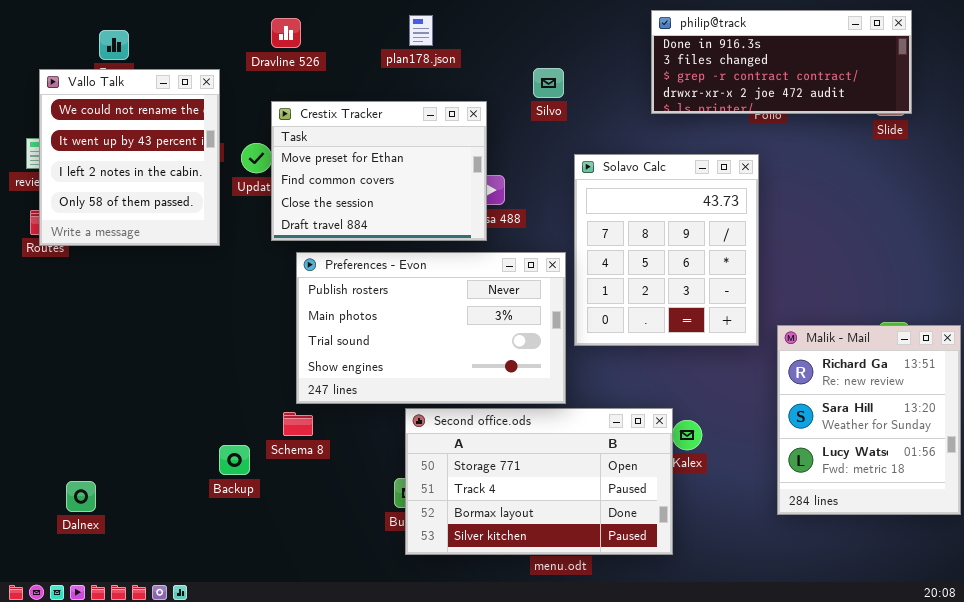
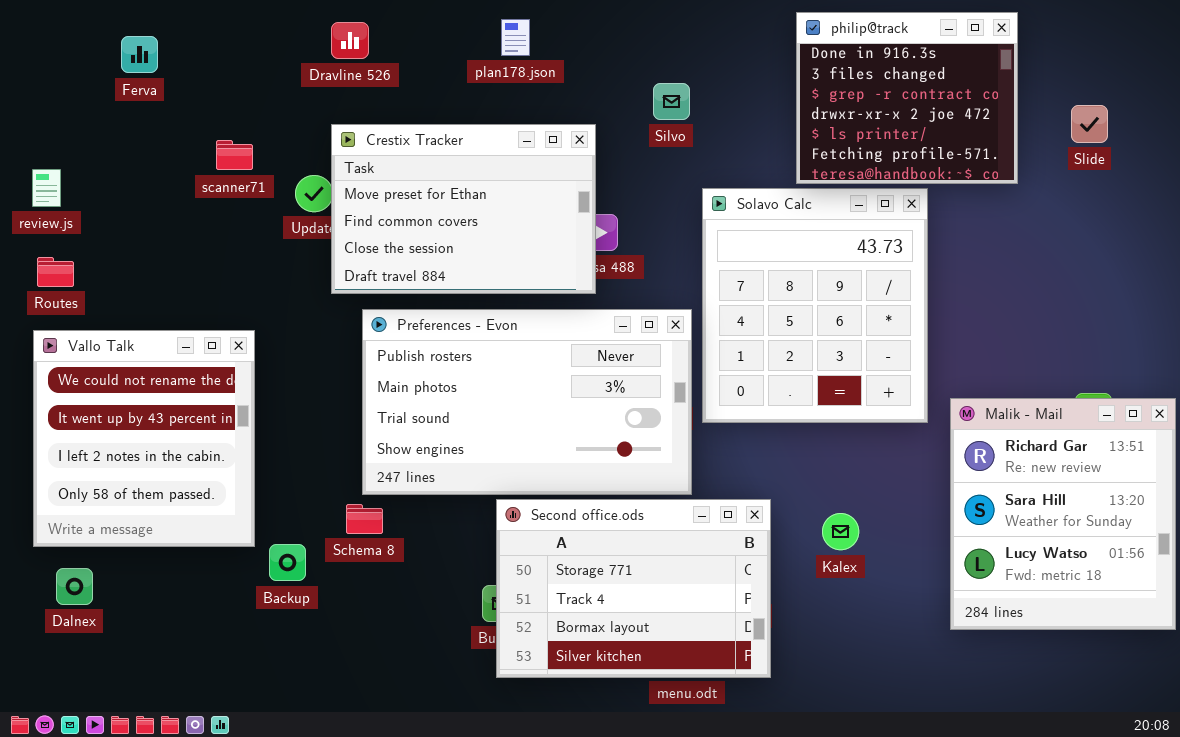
philip@track: [651,10,912,114] -> [796,12,1018,184], resized
Vallo Talk: [39,69,220,246] -> [33,330,255,547], moved
Second office.ods: [405,408,673,555] -> [496,499,771,678], resized
Dalnex: [66,481,96,512] -> [56,568,93,605], moved

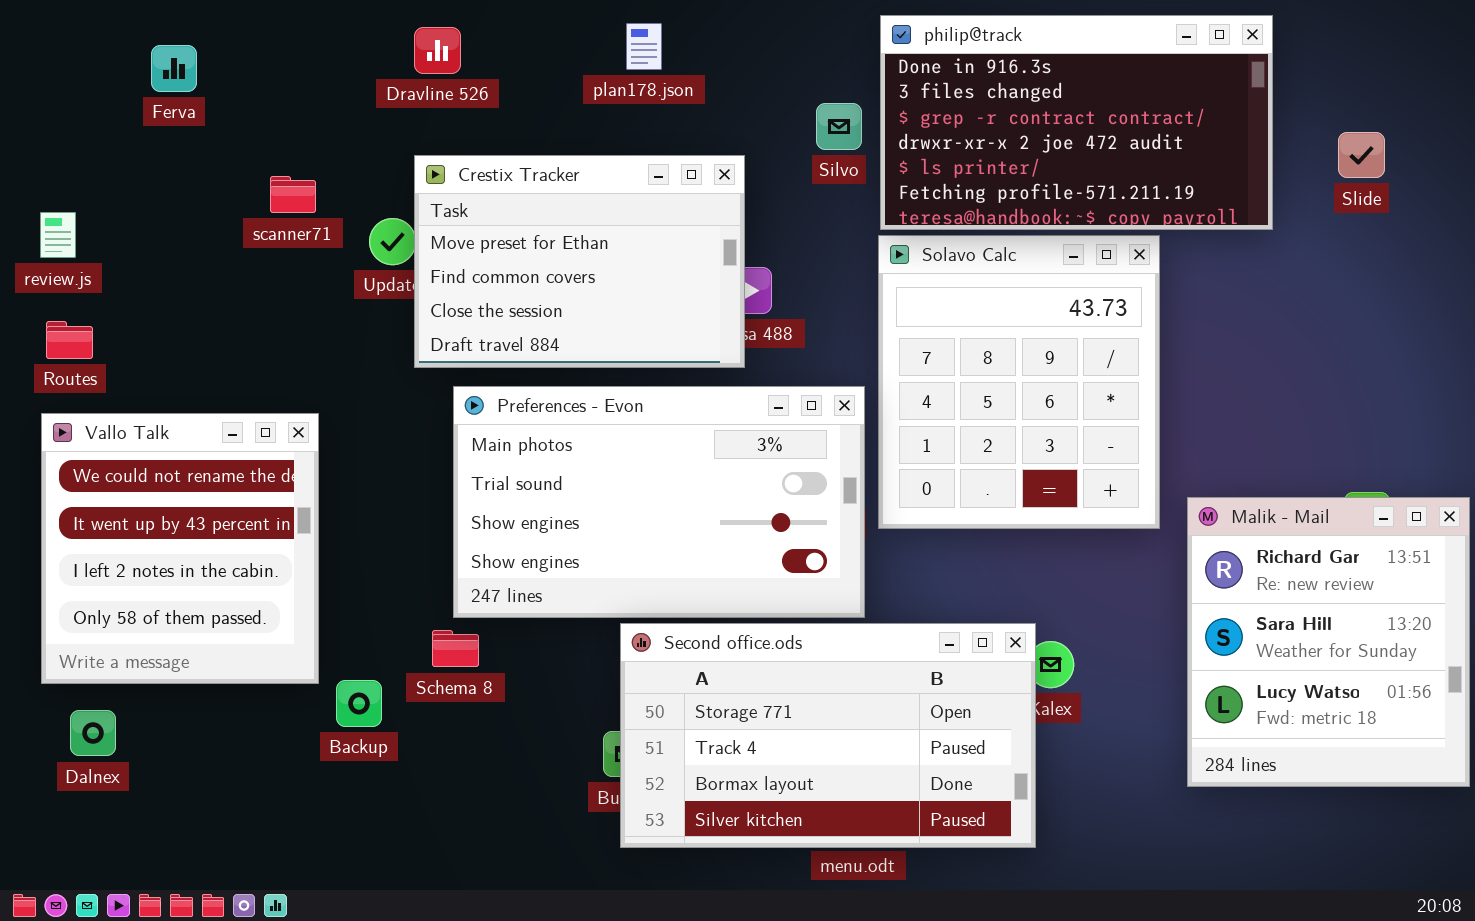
philip@track: [796,12,1018,184] -> [880,15,1273,230], resized
Preferences - Evon: [362,309,692,495] -> [453,386,865,618], scrolled down 1 row
Second office.ods: [496,499,771,678] -> [620,623,1036,848], resized

